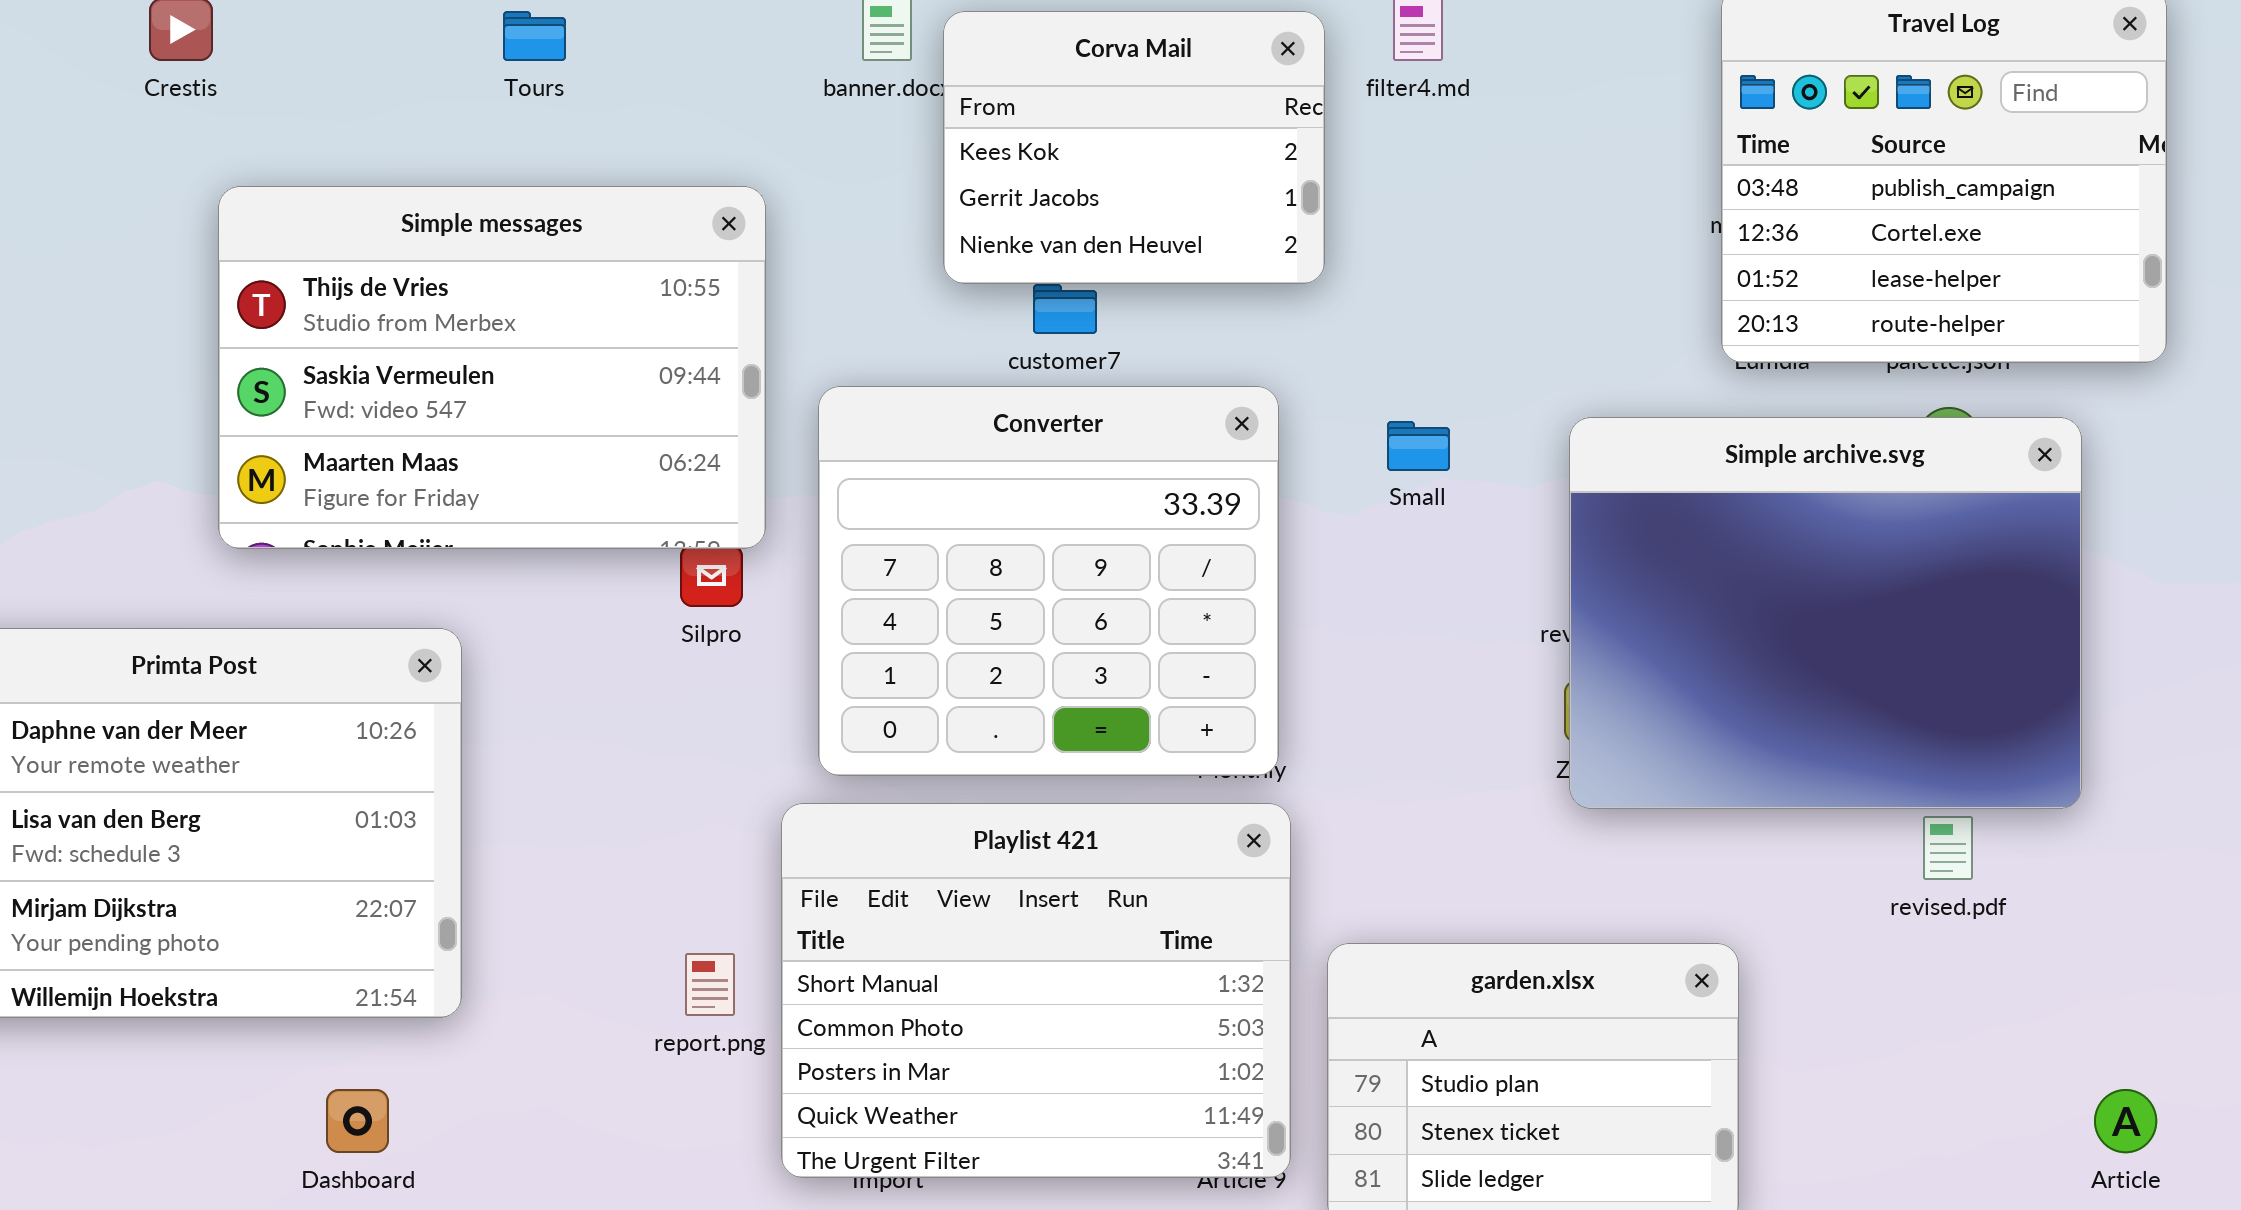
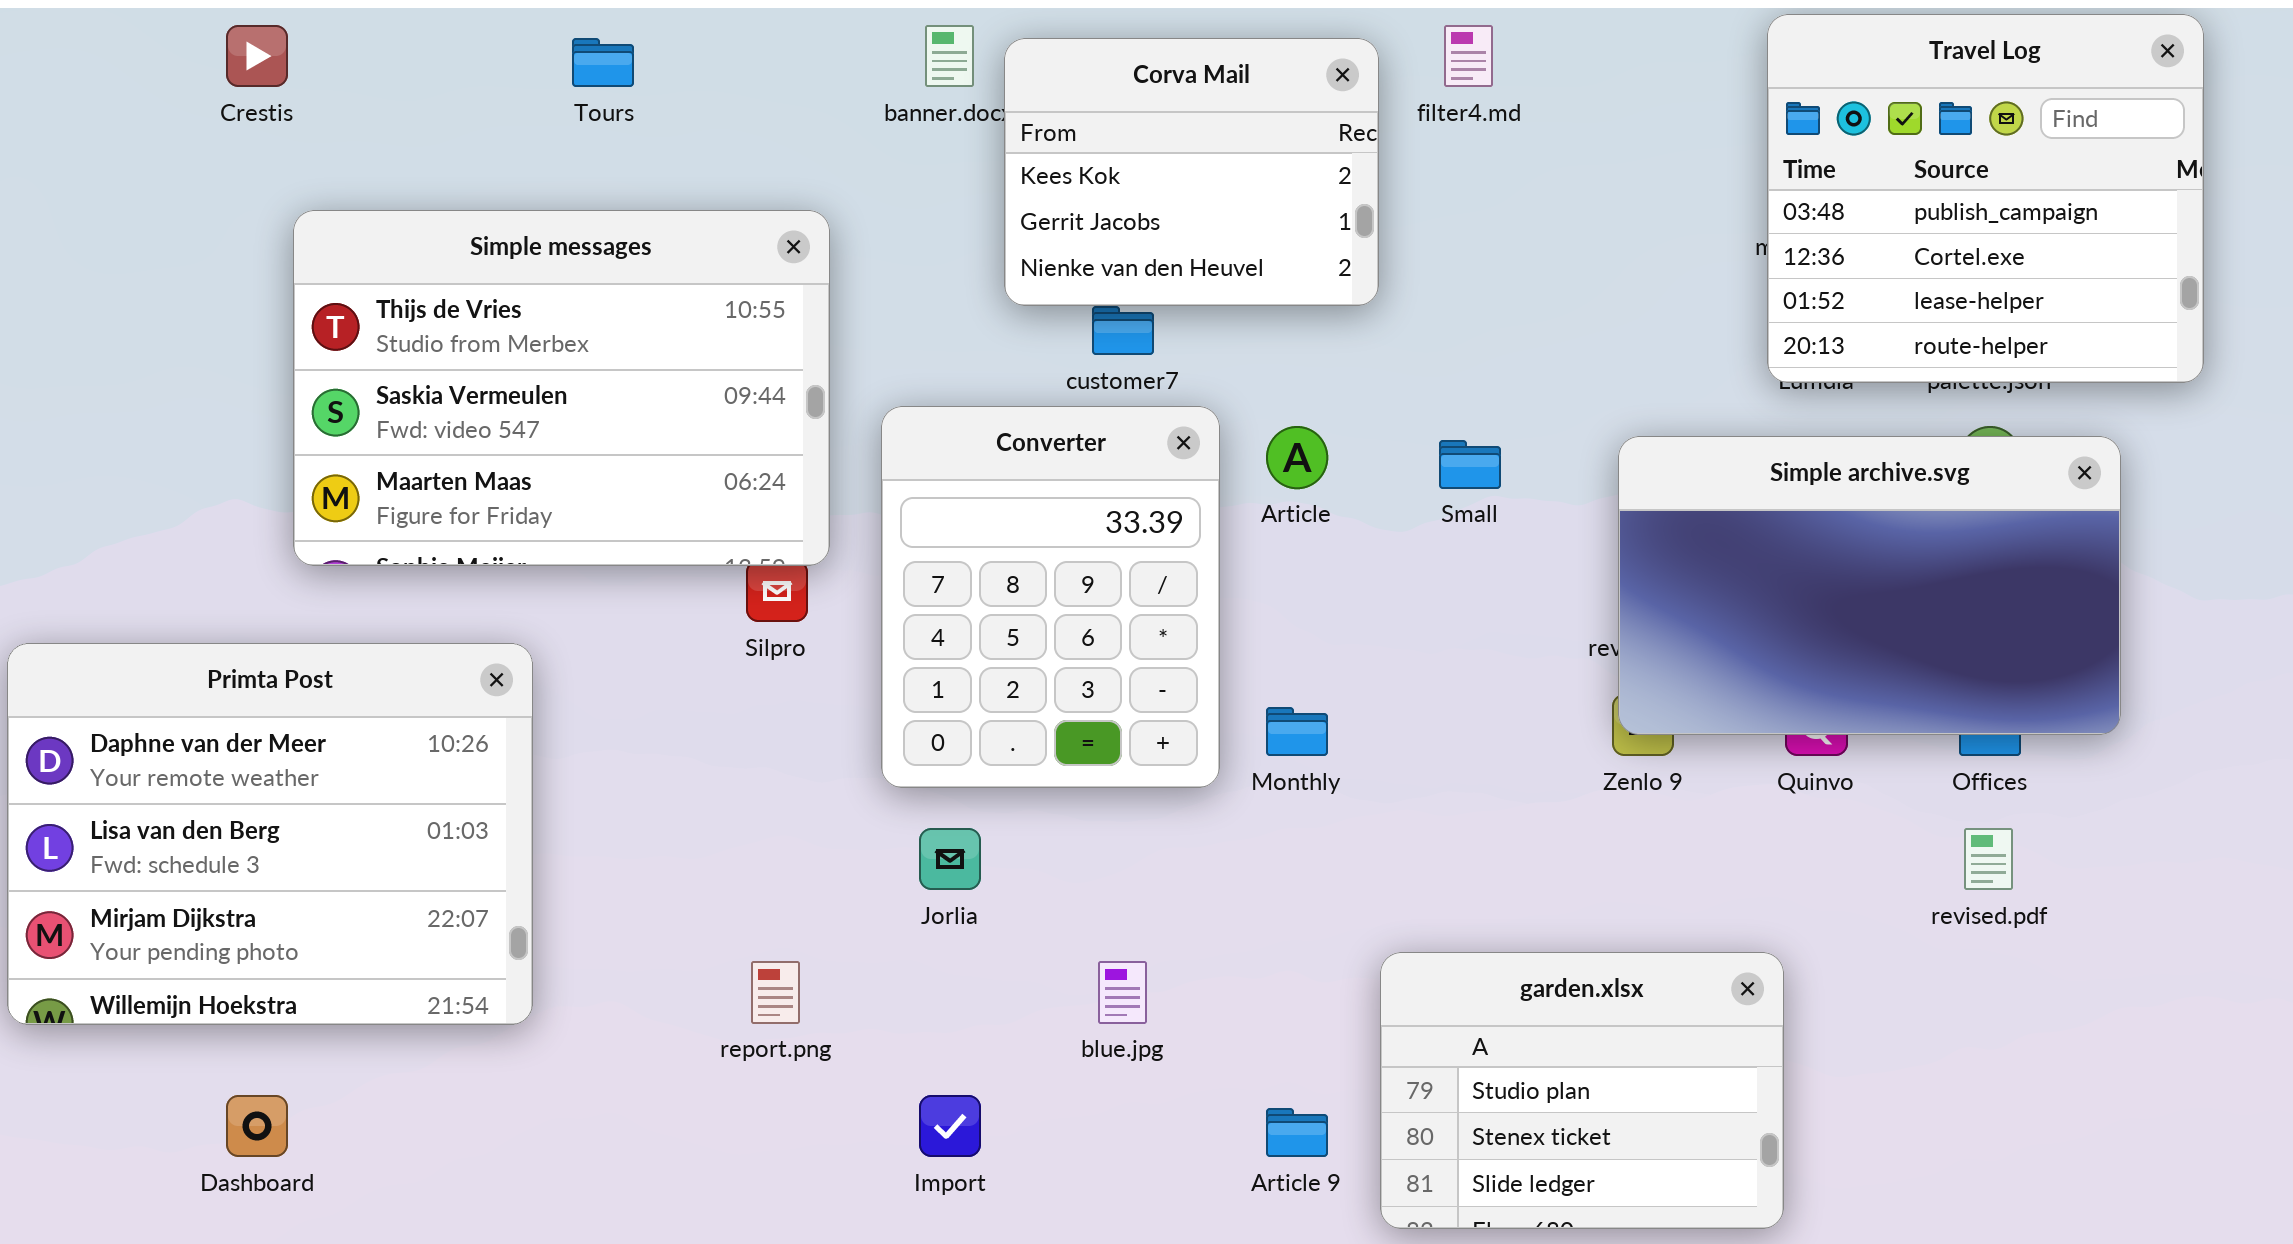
Converter: [818,386,1279,776] -> [881,406,1220,788], resized
Simple archive.svg: [1569,417,2082,809] -> [1618,436,2121,735], resized
Playlist 421: [781,803,1291,1178] -> none, closed
Dashboard: [326,1089,389,1153] -> [226,1095,288,1157], moved
Article: [2094,1089,2157,1153] -> [1266,426,1328,489], moved

